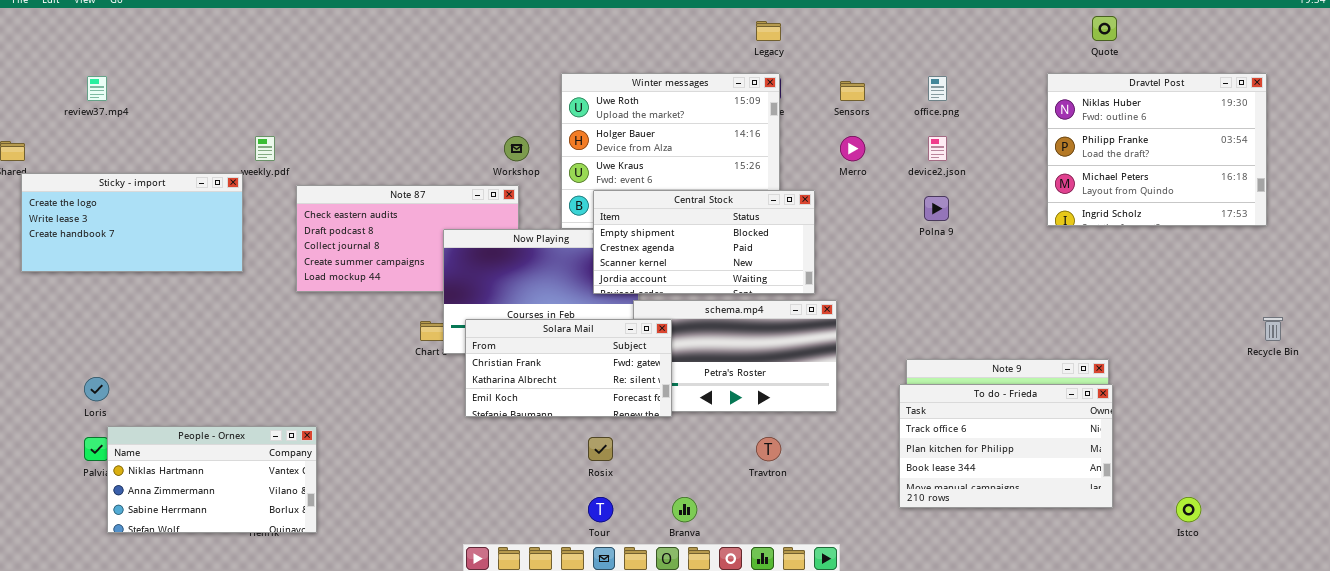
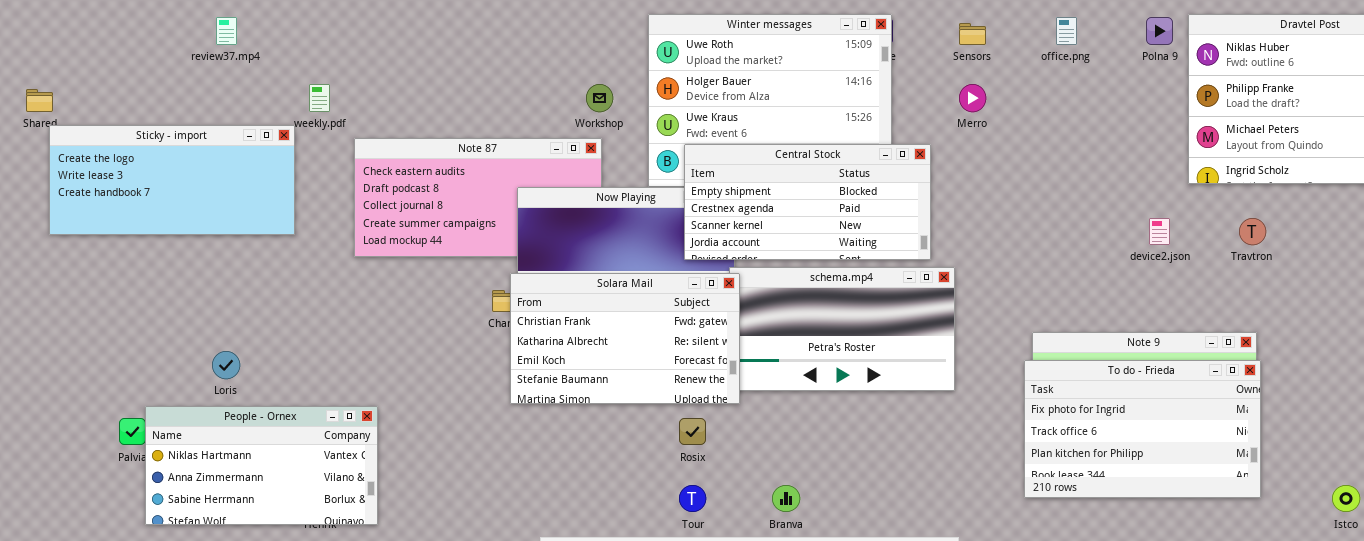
review37.mp4: [87,76,107,101] -> [216,17,237,45], moved
device2.json: [928,136,947,161] -> [1149,218,1170,245], moved
Polna 9: [924,196,949,221] -> [1146,17,1173,45], moved
Solara Mail: [465,319,672,417] -> [510,273,740,404], moved, resized
Loris: [84,377,109,401] -> [212,351,240,379], moved
To do - Frieda: [899,384,1113,508] -> [1024,360,1261,498], scrolled up 1 row
Travtron: [756,437,781,461] -> [1239,218,1266,245], moved

